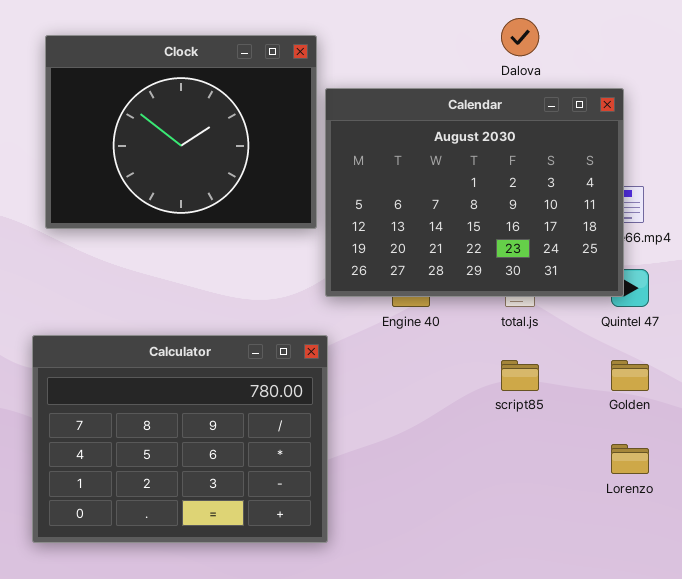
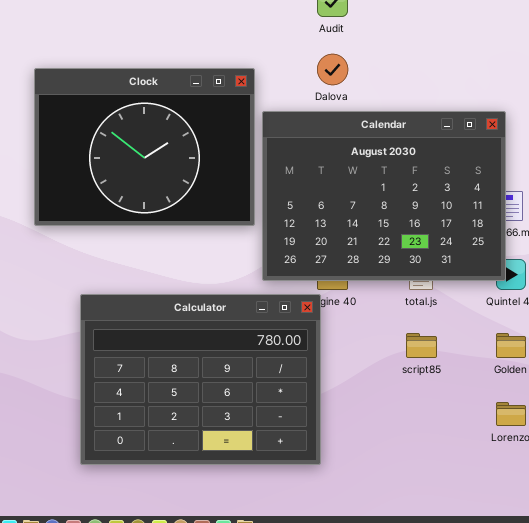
Dalova: [501,18,539,56] -> [317,54,348,85], moved
Calculator: [32,335,328,543] -> [80,294,321,465], moved

